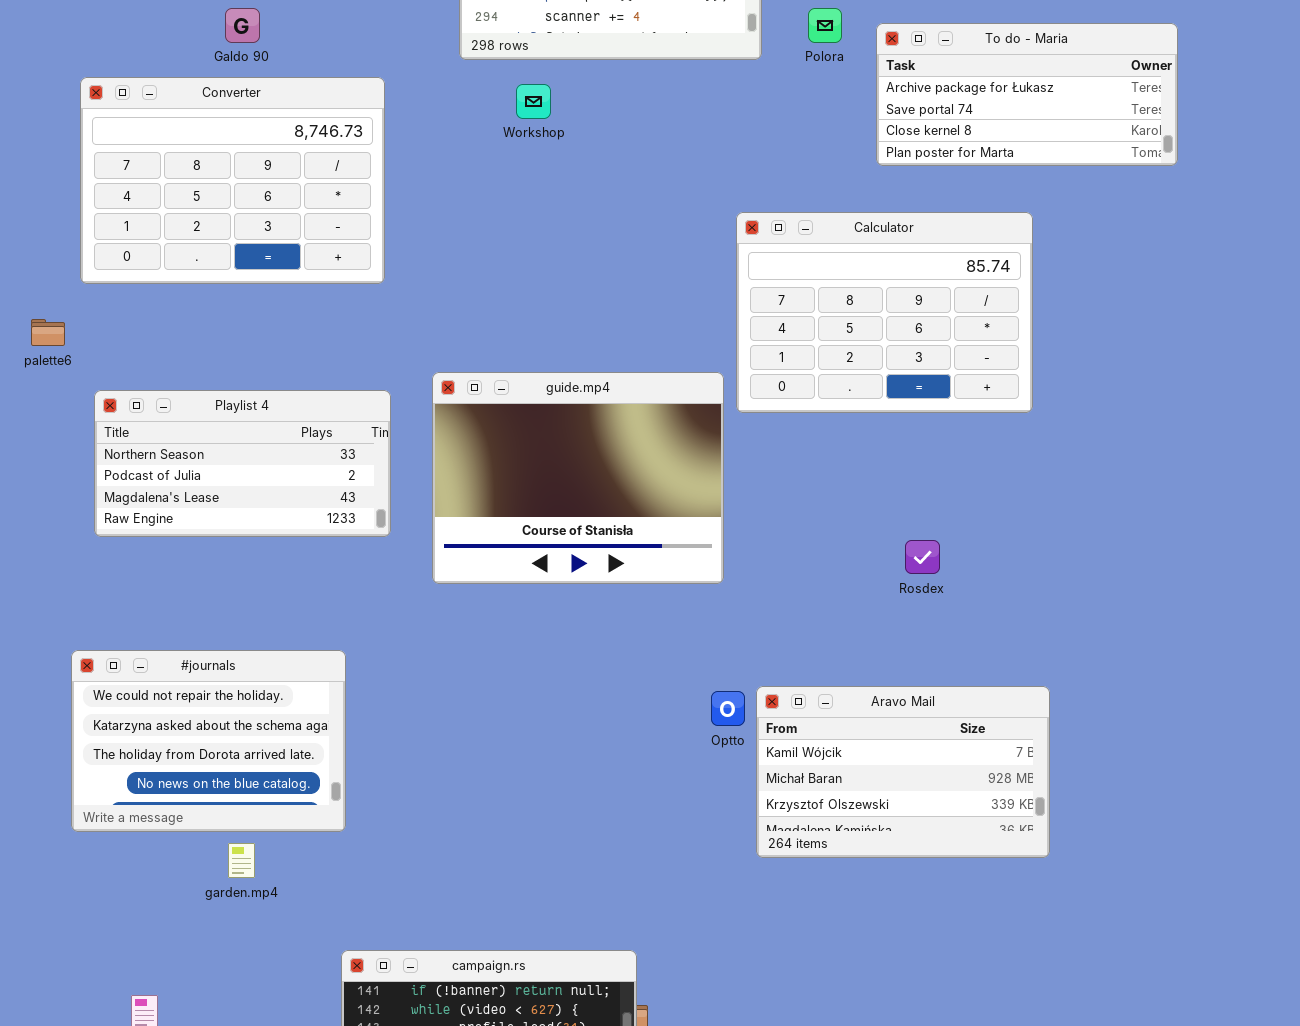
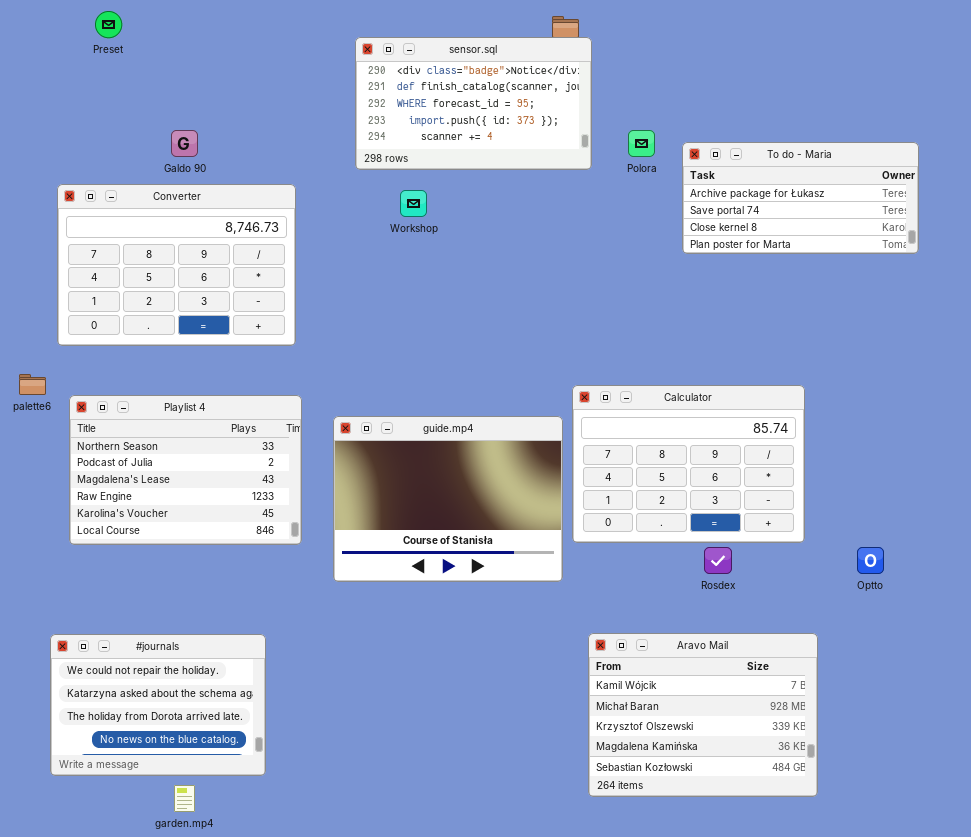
Calculator: [736,212,1033,413] -> [572,385,805,543], moved
Playlist 4: [94,390,391,537] -> [69,395,302,545], resized
Aravo Mail: [756,686,1050,858] -> [588,633,818,797], resized
Optto: [711,691,745,726] -> [857,547,884,574], moved

